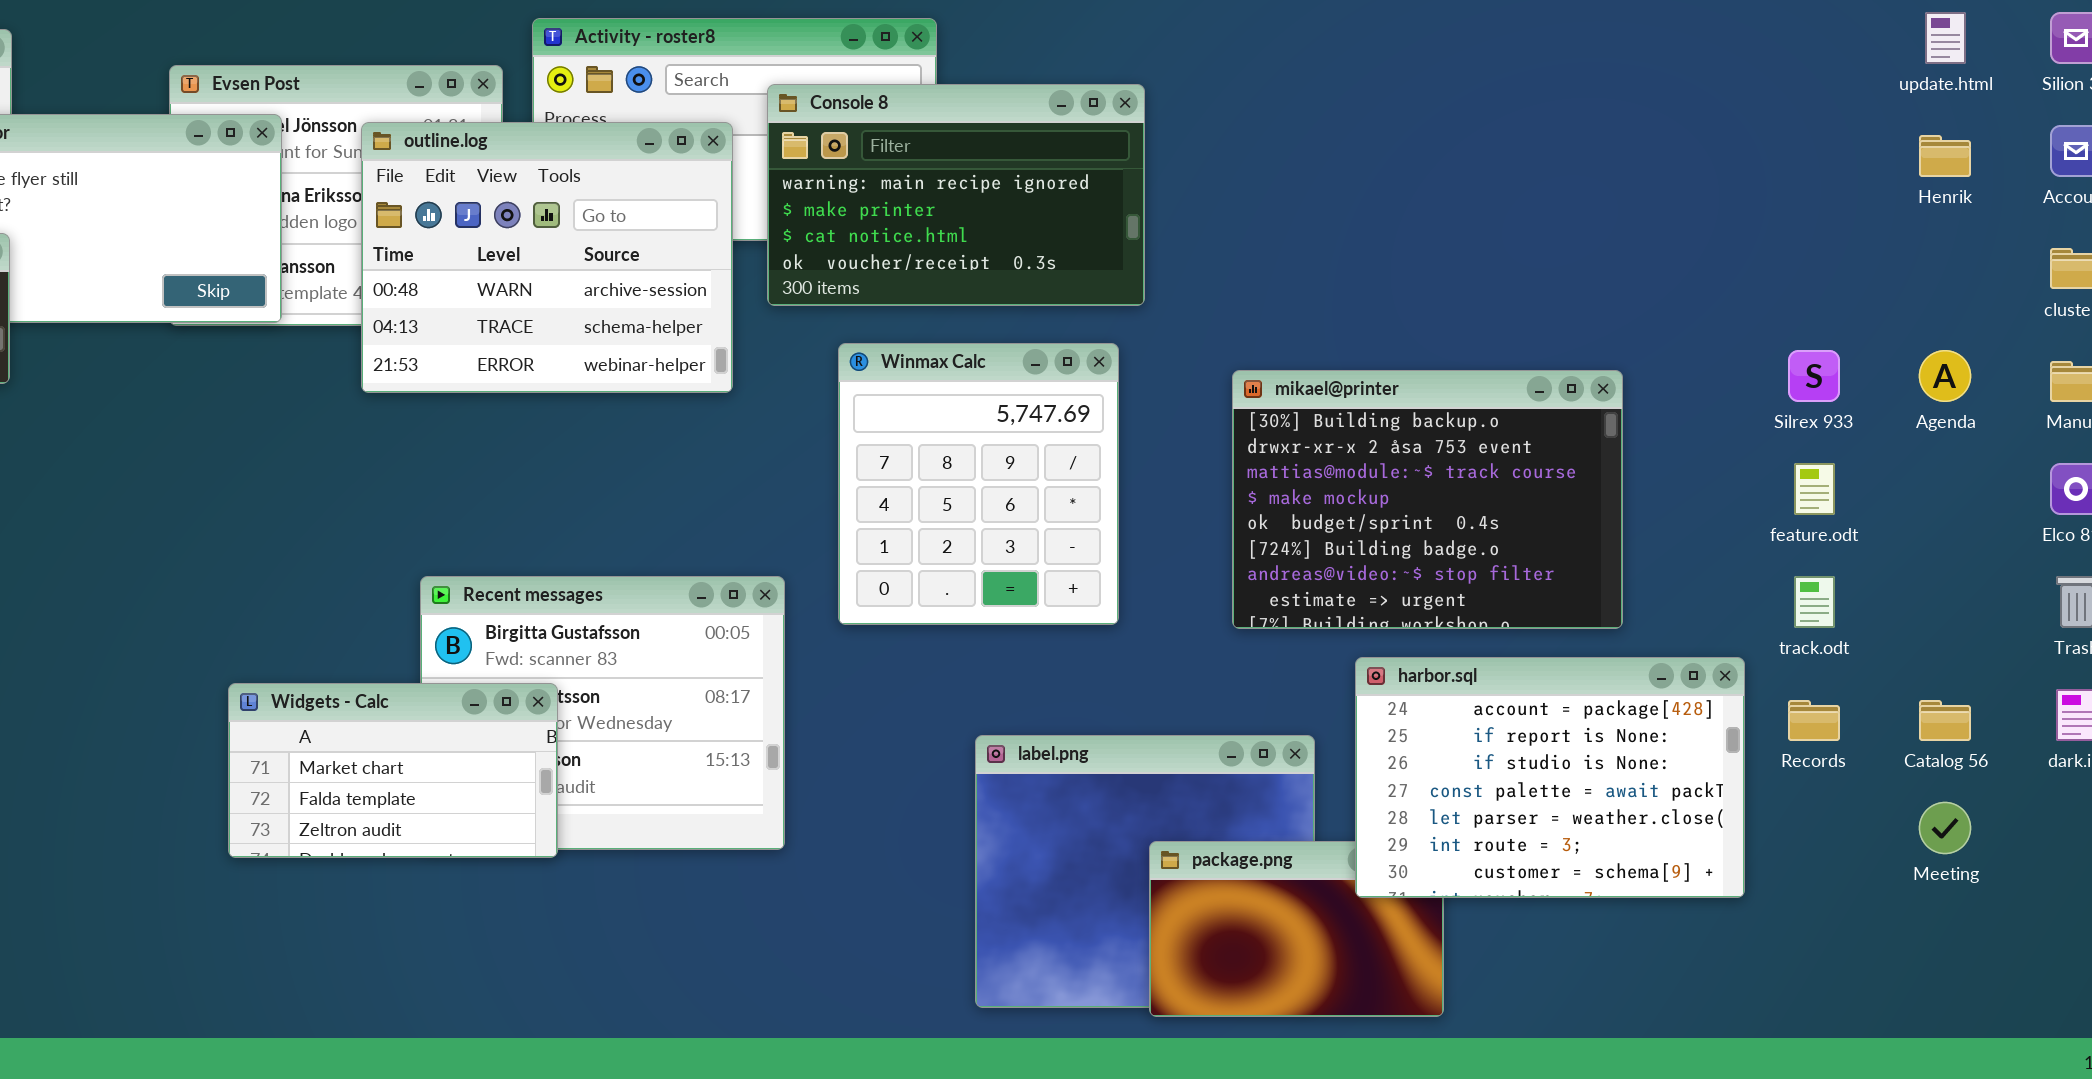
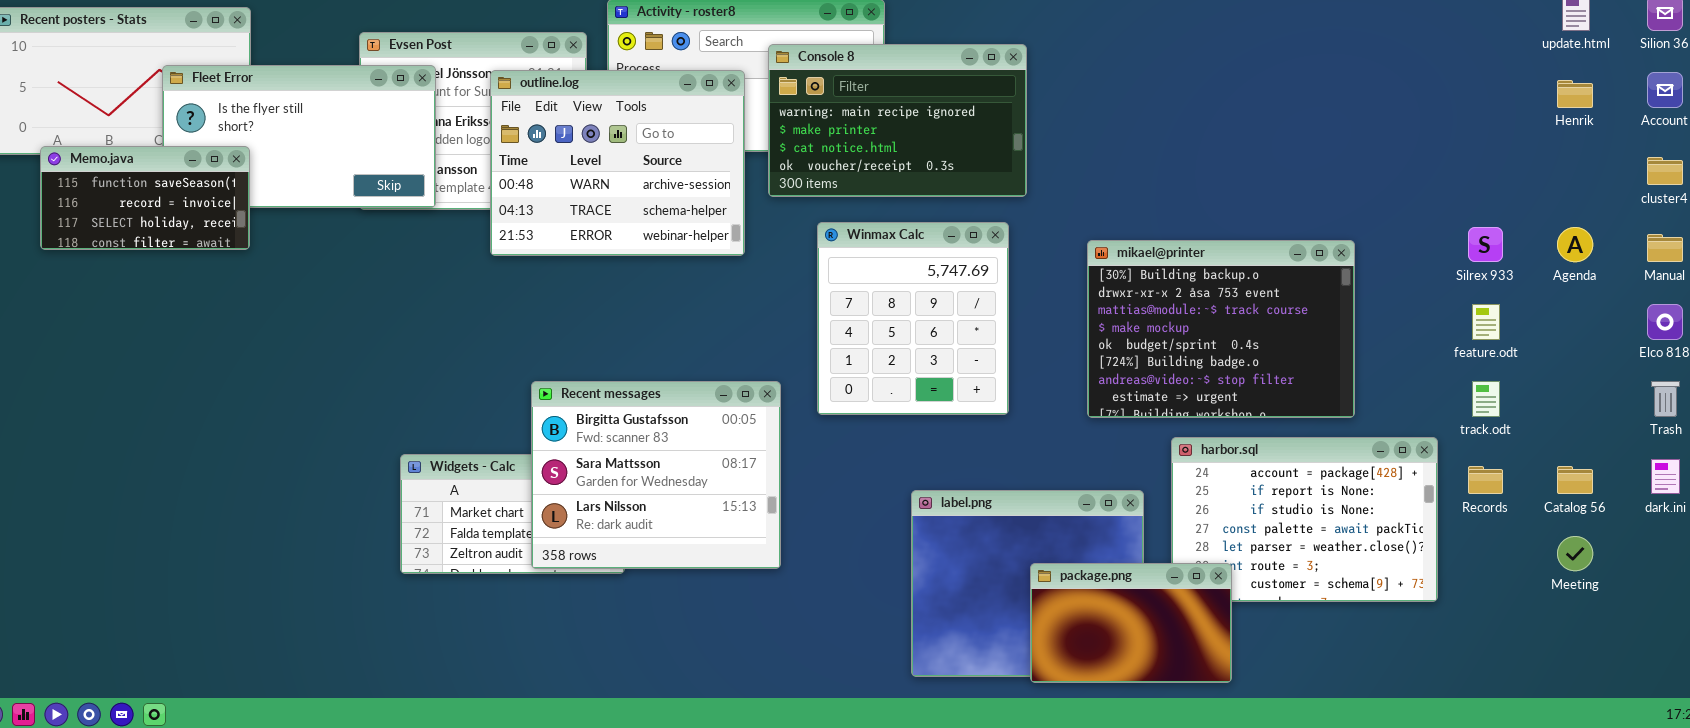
Recent messages: [420,576,785,850] -> [531,381,781,569], raised
package.png: [1149,841,1444,1017] -> [1030,563,1232,683], raised

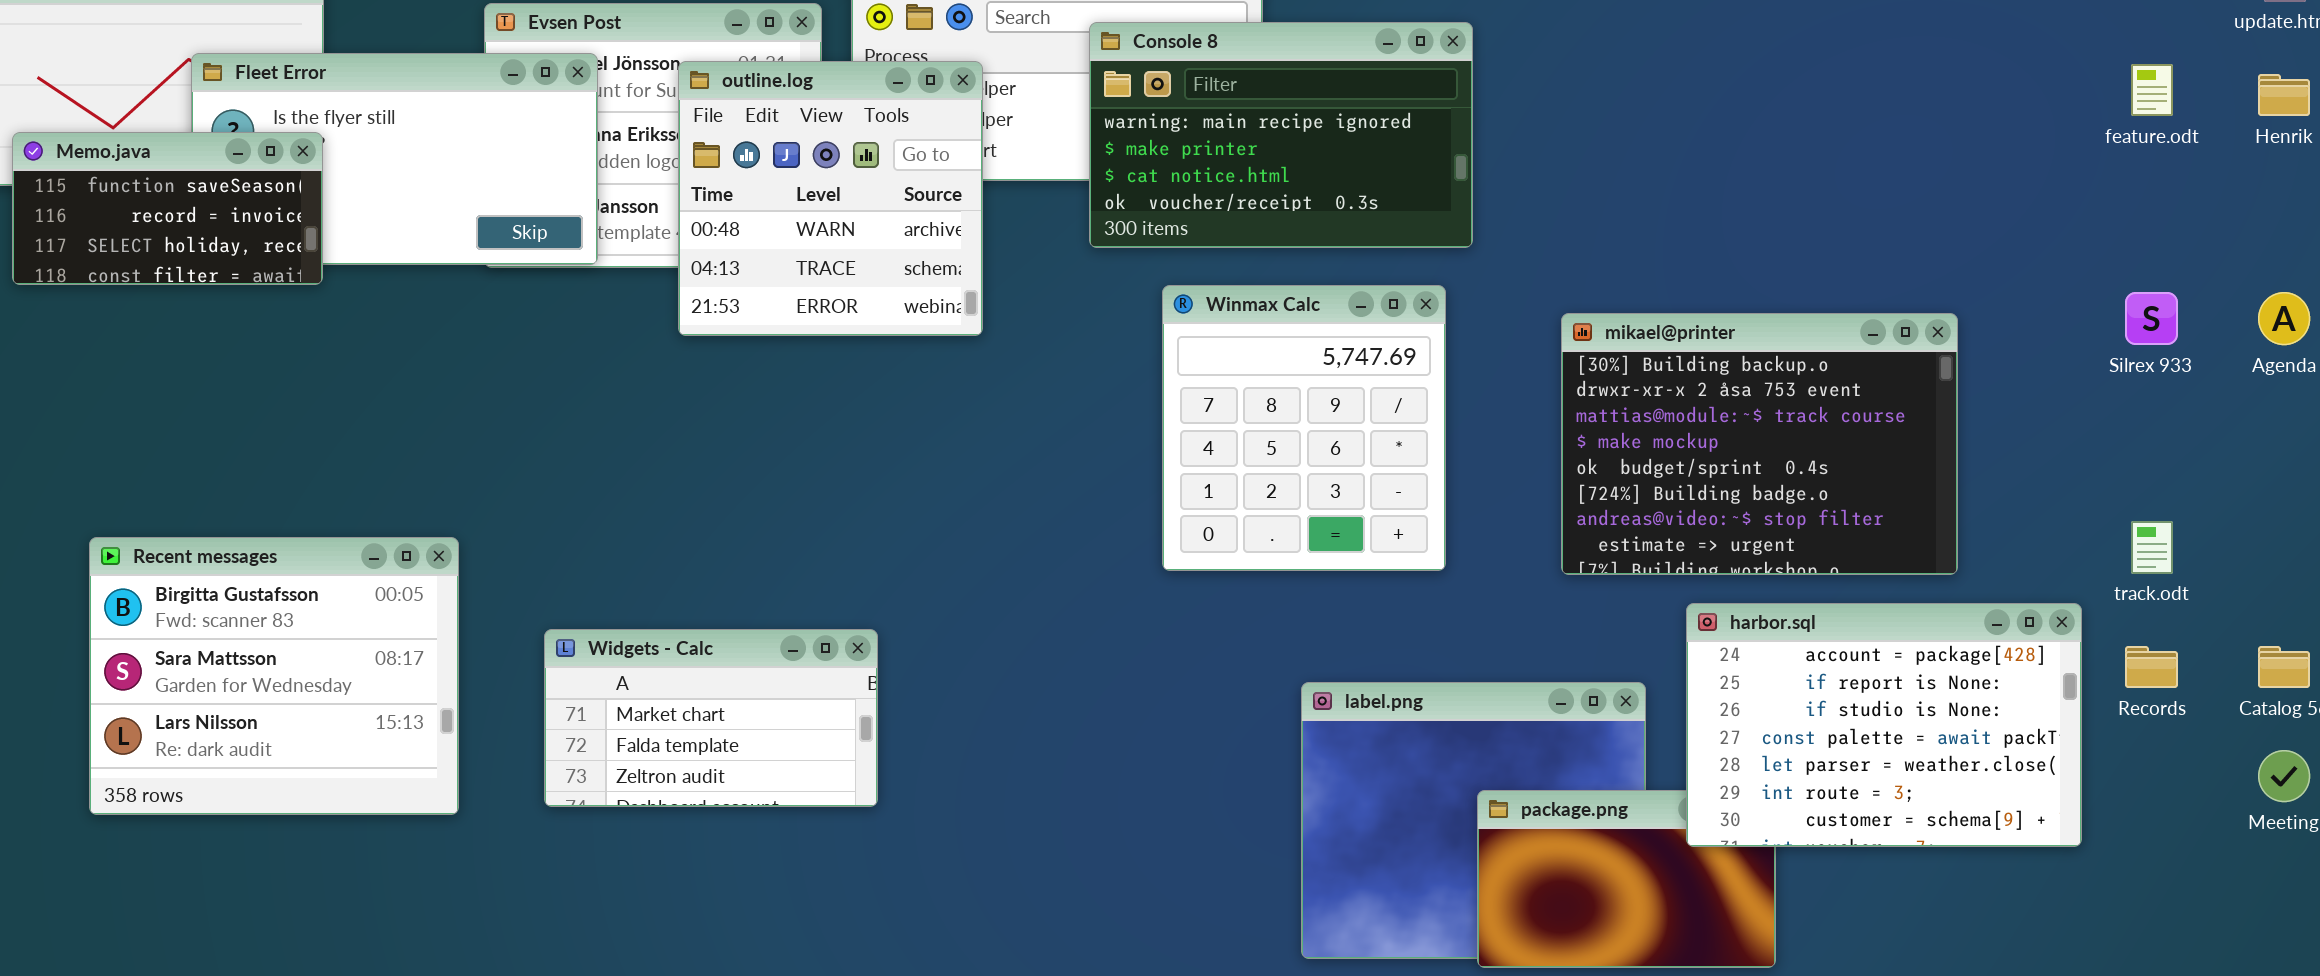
outline.log: [490,70,745,256] -> [678,61,983,336], resized
Memo.java: [40,146,250,250] -> [12,132,323,285], moved
feature.odt: [1472,304,1500,340] -> [2131,64,2173,116], moved
Recent messages: [531,381,781,569] -> [89,537,459,815], moved
harbor.sql: [1171,437,1438,602] -> [1686,603,2082,847], raised

